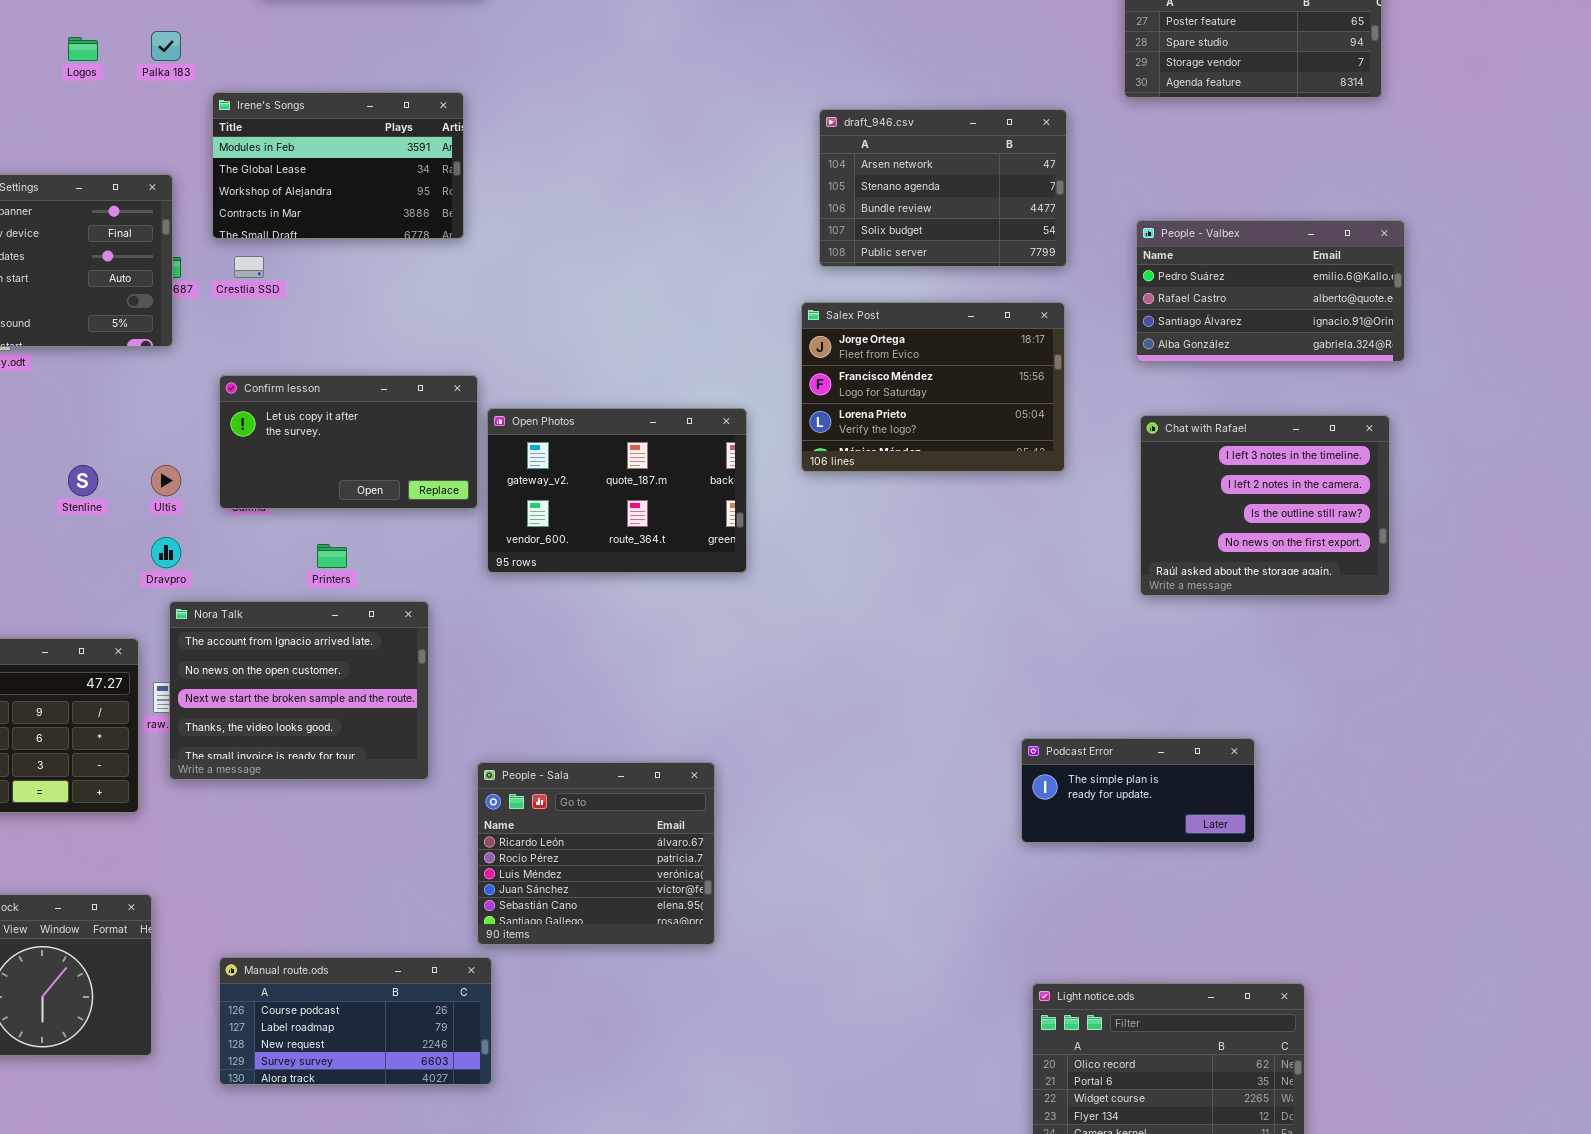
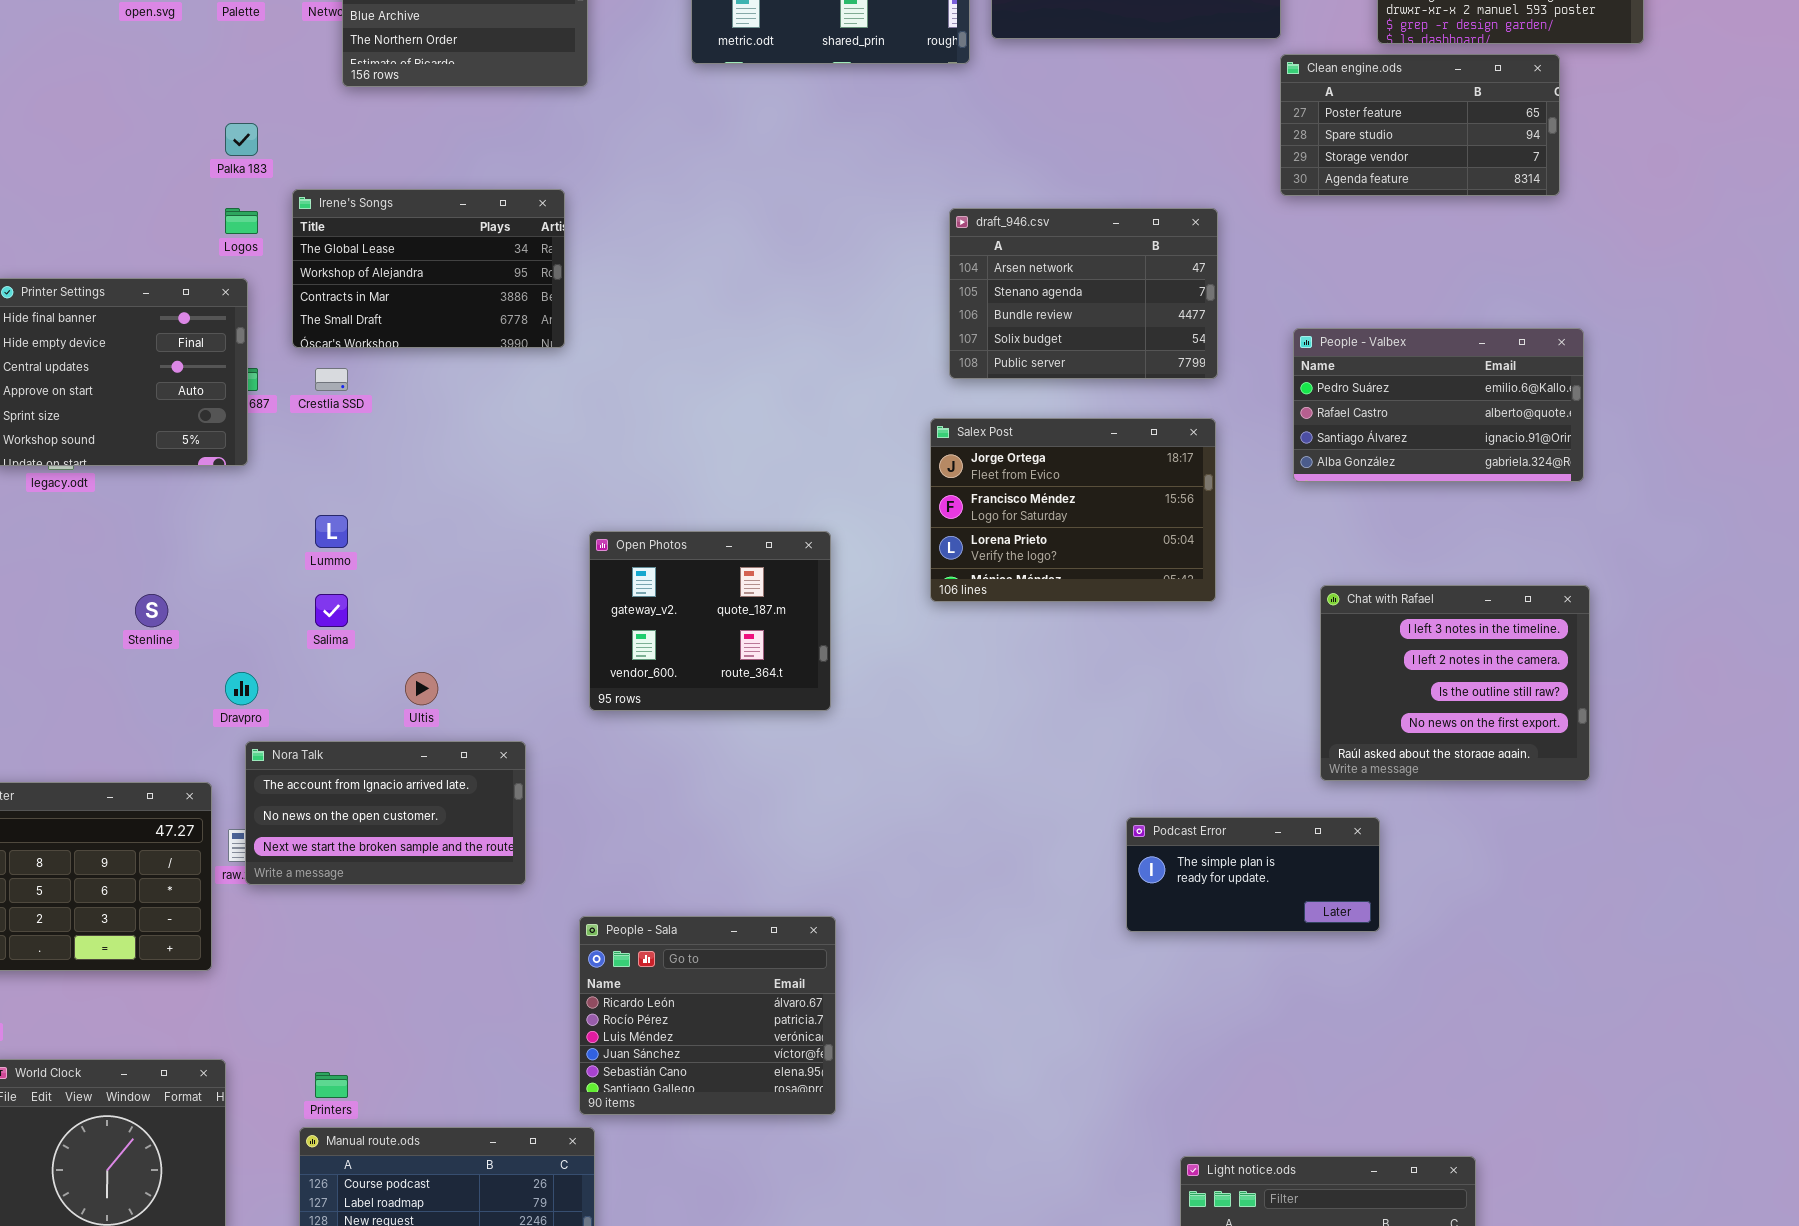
Logos: [68,37,98,61] -> [225,208,258,234], moved
Irene's Songs: [212,92,464,239] -> [292,189,565,348], scrolled down 1 row
Confirm lesson: [219,375,478,509] -> none, closed
Open Photos: [487,408,747,573] -> [589,531,831,711], resized
Chat with Rafael: [1140,415,1390,596] -> [1320,585,1590,781], moved
Ultis: [151,465,181,496] -> [405,672,438,705], moved
Printers: [317,544,347,568] -> [315,1072,348,1098], moved
Nora Talk: [169,601,429,780] -> [245,741,526,885], resized
Podcast Error: [1021,738,1255,843] -> [1126,817,1380,932], moved

